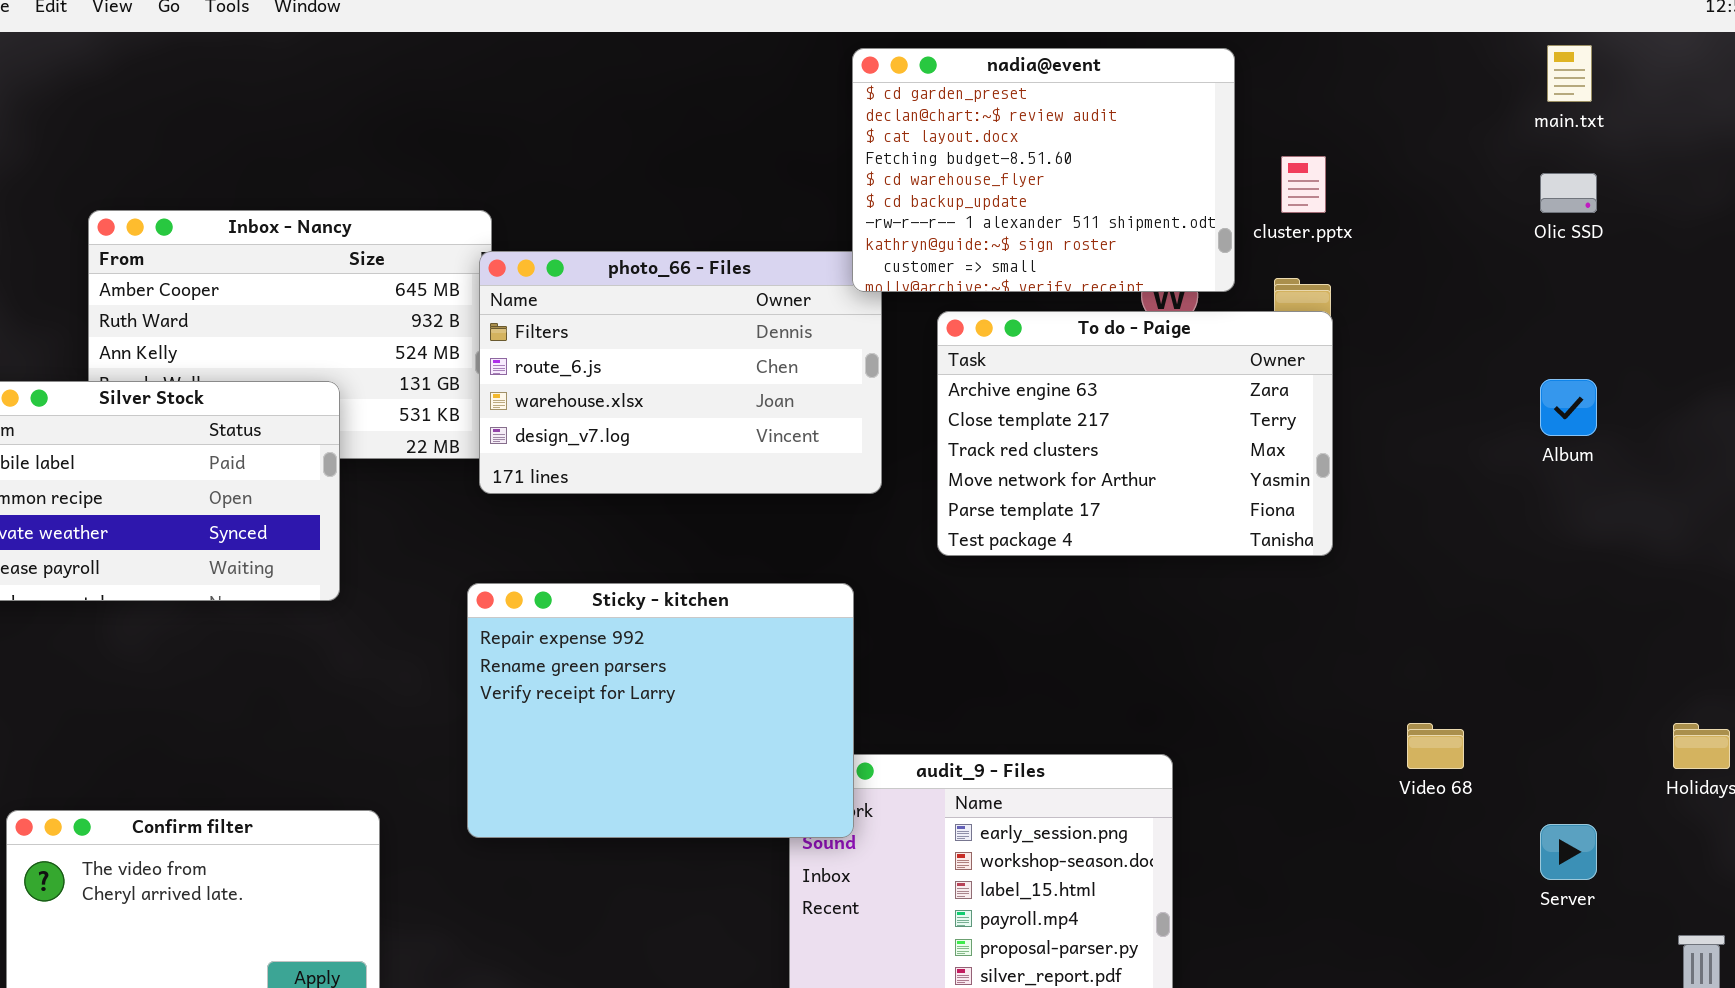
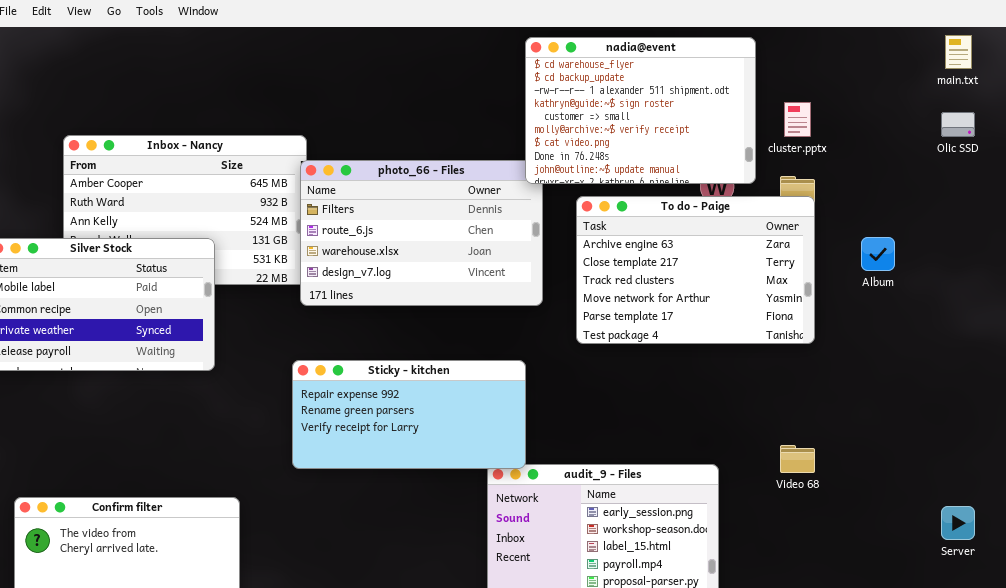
nadia@event: [852,48,1235,292] -> [525,37,756,184], scrolled down 4 rows
Album: [1540,379,1597,436] -> [861,237,895,271], moved
Sticky - kitchen: [467,583,854,838] -> [292,360,526,469], resized
Video 68: [1407,723,1464,769] -> [780,445,815,473], moved

